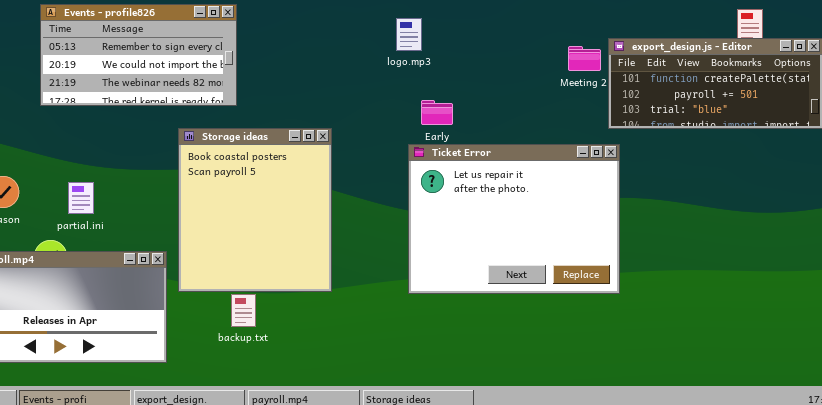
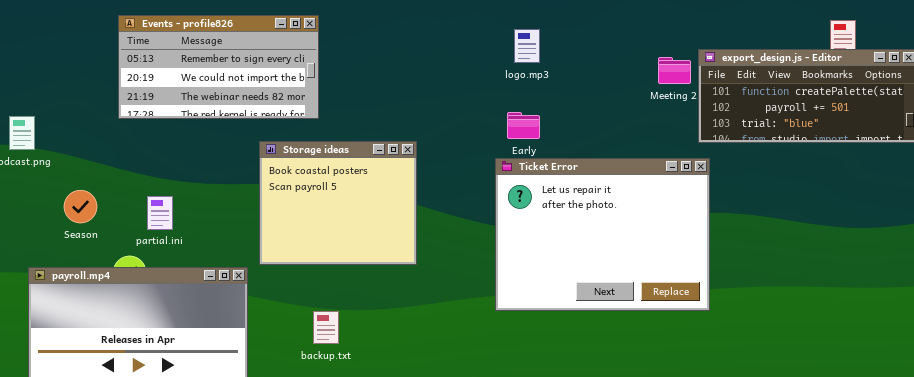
logo.mp3: [396,18,422,51] -> [514,29,540,63], moved
Storage ideas: [178,128,332,292] -> [259,141,417,265], resized

